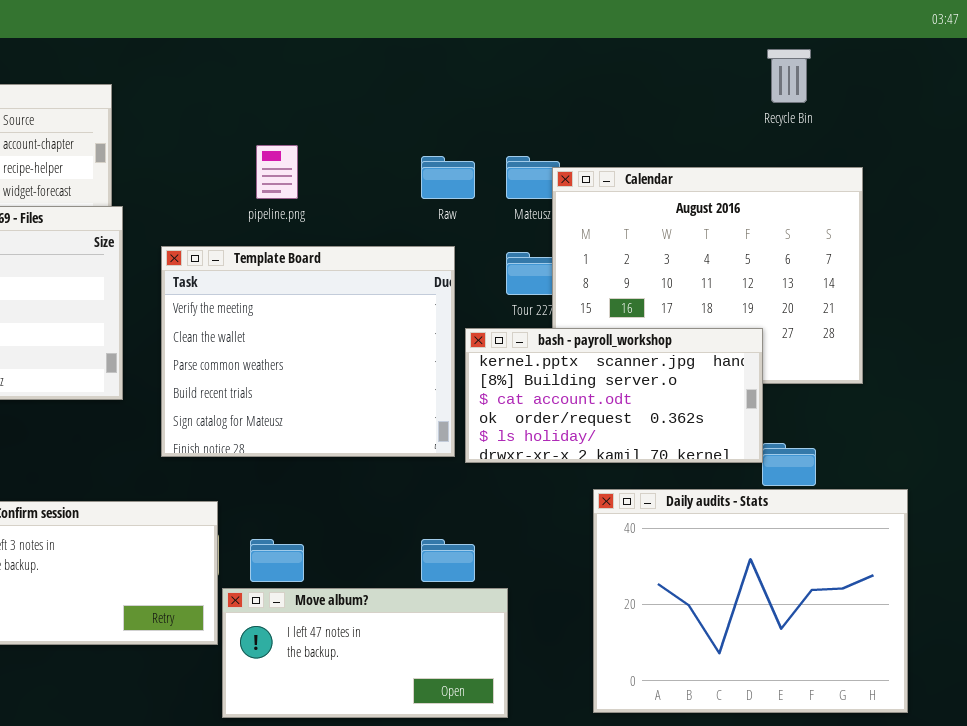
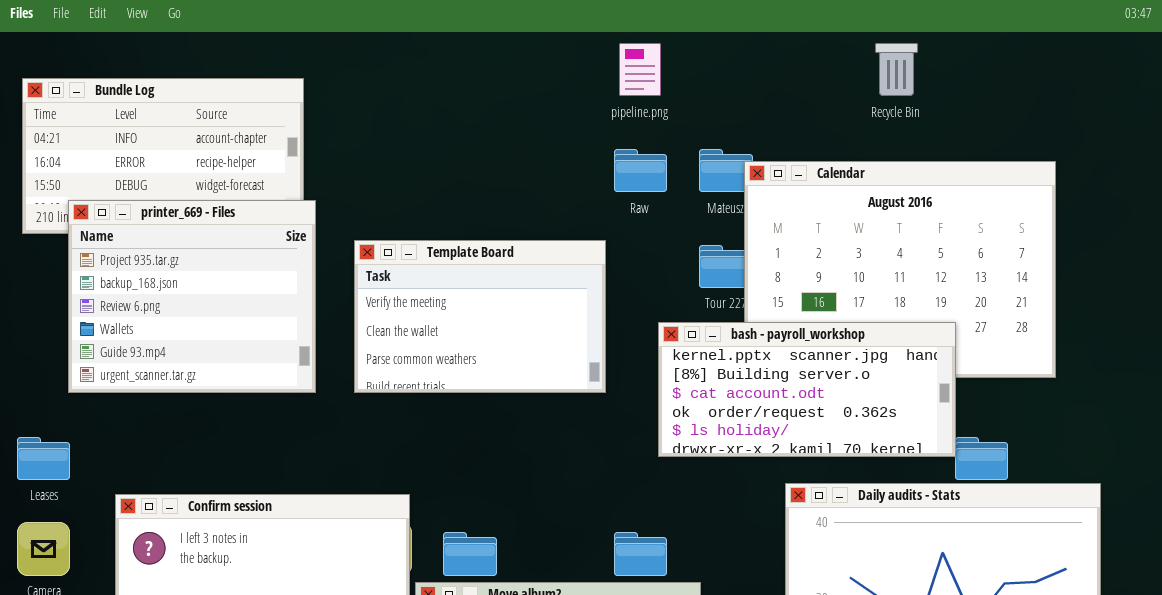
Recycle Bin: [767,49,811,103] -> [875,43,918,96], moved
pipeline.png: [256,145,298,199] -> [619,43,661,96], moved
Template Board: [161,246,455,457] -> [354,240,606,393], resized

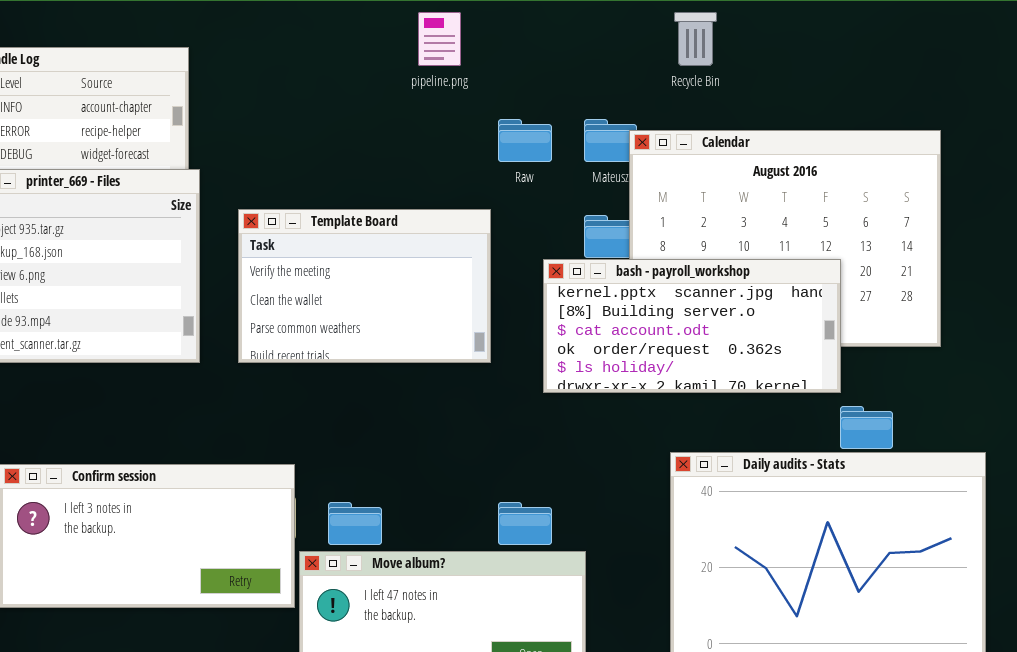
pipeline.png: [619,43,661,96] -> [418,12,461,66], moved
Recycle Bin: [875,43,918,96] -> [674,12,717,66], moved
bash - payroll_workshop: [658,322,956,457] -> [543,259,841,393], moved

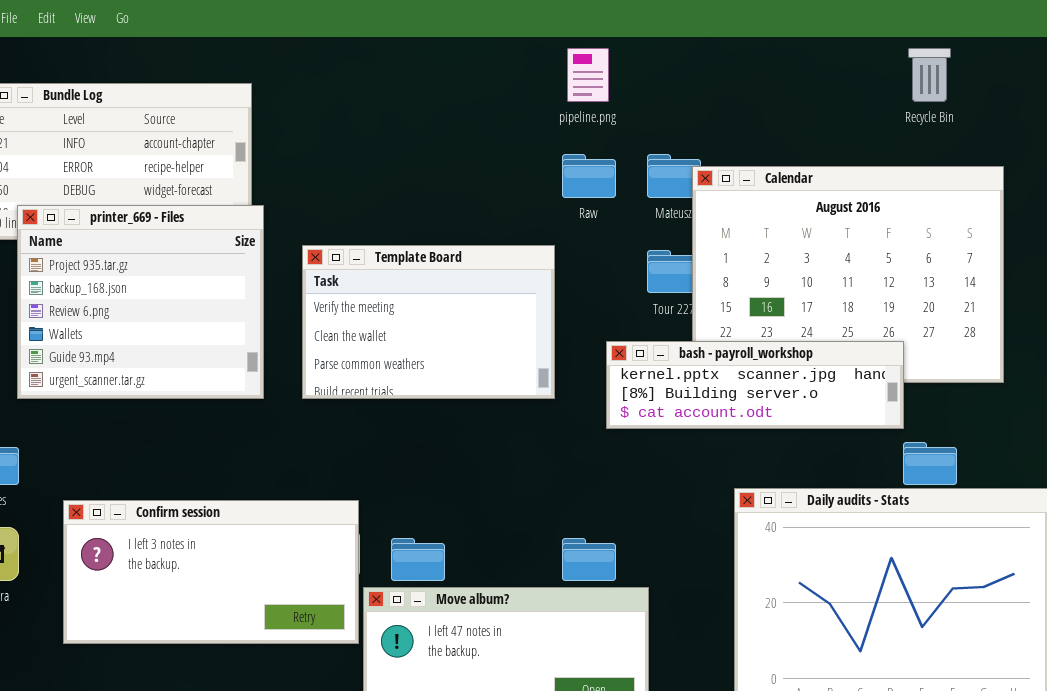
pipeline.png: [418,12,461,66] -> [567,48,609,102], moved
Recycle Bin: [674,12,717,66] -> [908,48,951,102], moved
bash - payroll_workshop: [543,259,841,393] -> [606,341,904,429], resized

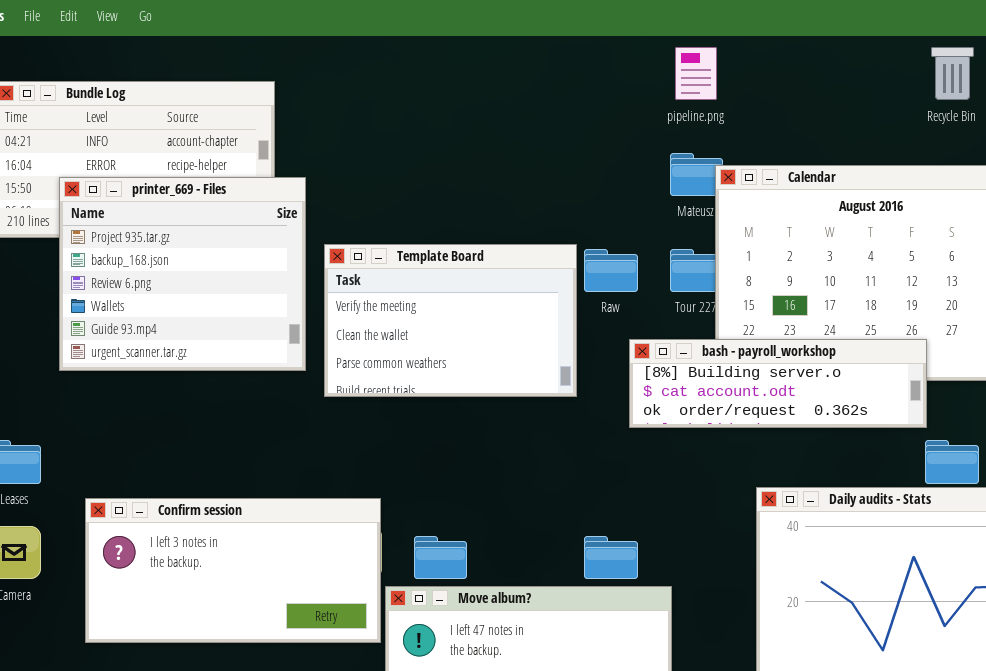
pipeline.png: [567,48,609,102] -> [675,47,717,100], moved
Raw: [562,154,616,198] -> [584,249,638,292], moved
printer_669 - Files: [17,205,264,399] -> [59,177,306,371], moved
bash - payroll_workshop: [606,341,904,429] -> [629,339,927,428], scrolled down 1 row

